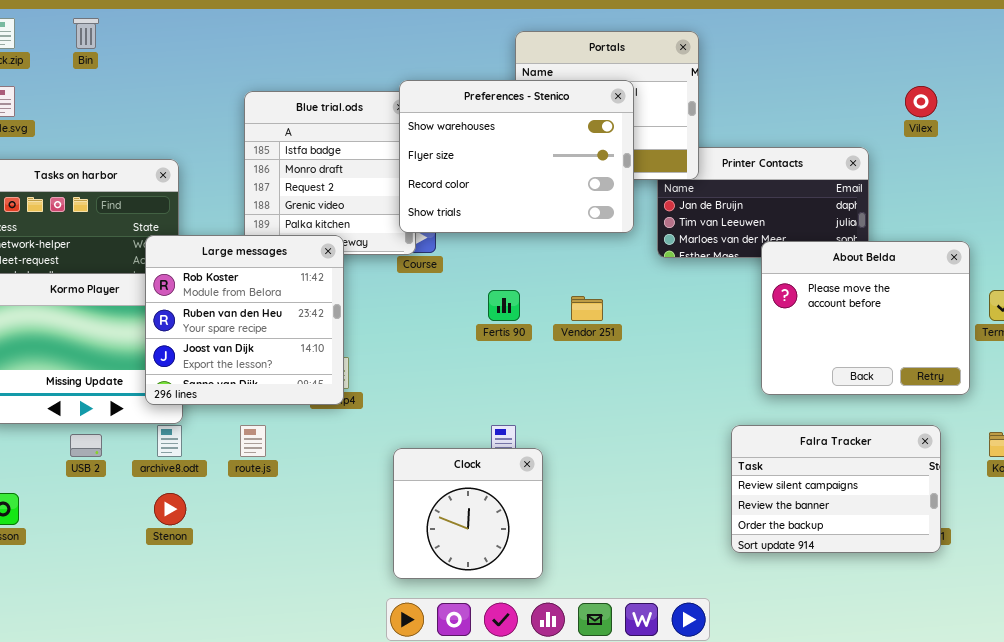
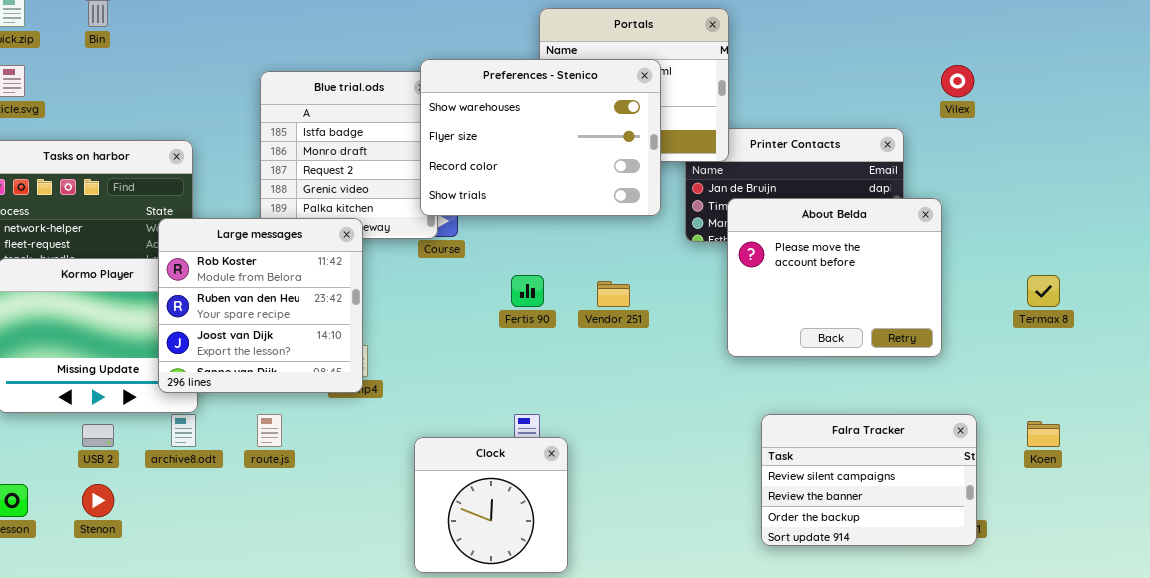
About Belda: [761,241,970,395] -> [727,198,942,357], moved
Stenon: [154,493,186,525] -> [82,484,114,517], moved

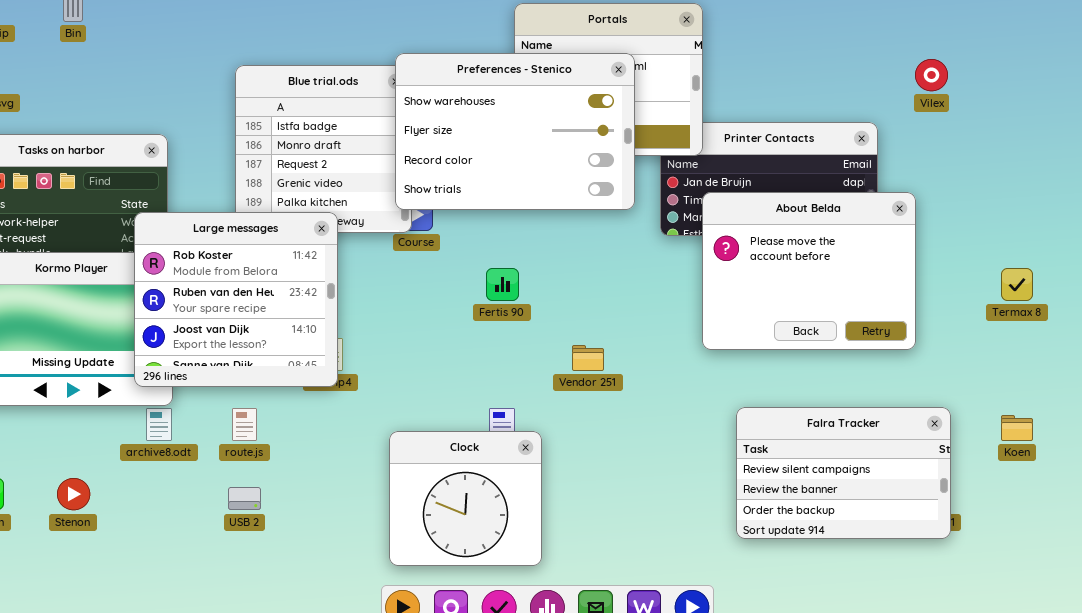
Vendor 251: [597,281,630,307] -> [572,345,604,371], moved
USB 2: [82,424,114,447] -> [228,487,261,510], moved

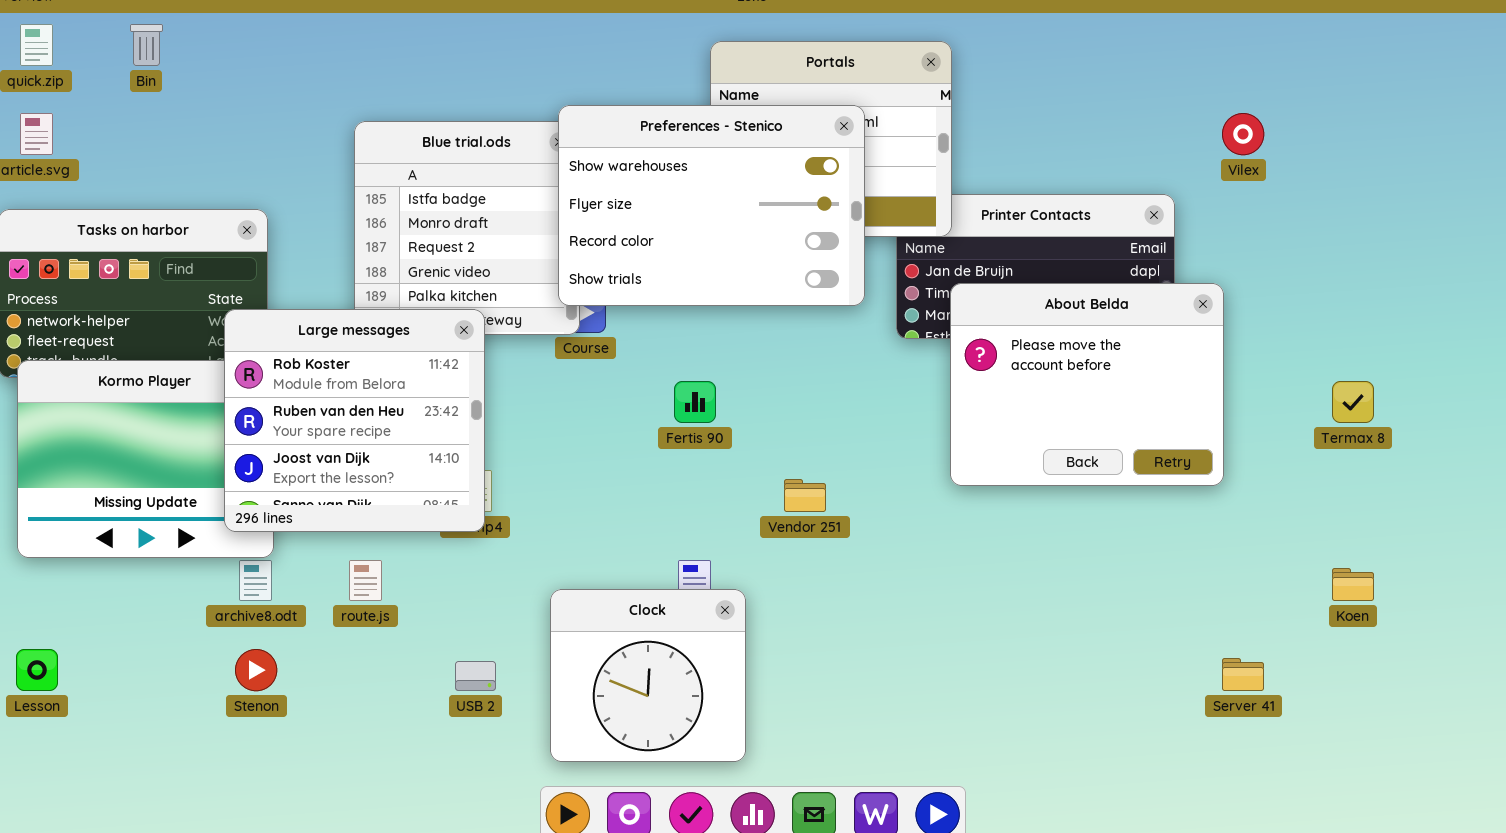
Falra Tracker: [736,407,951,539] -> none, closed
Stenon: [57,478,90,510] -> [235,649,277,691], moved
USB 2: [228,487,261,510] -> [455,661,496,691], moved

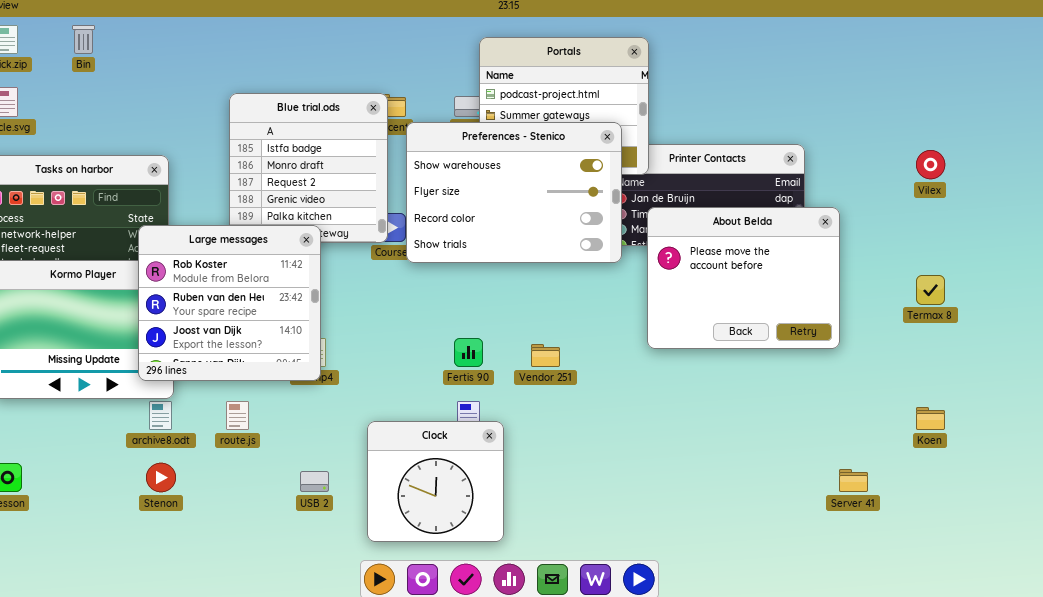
Preferences - Stenico: [558,105,865,306] -> [406,122,622,263], moved
Vilex: [1222,113,1264,155] -> [916,150,945,179], moved
Fertis 90: [674,381,716,423] -> [454,338,483,367], moved

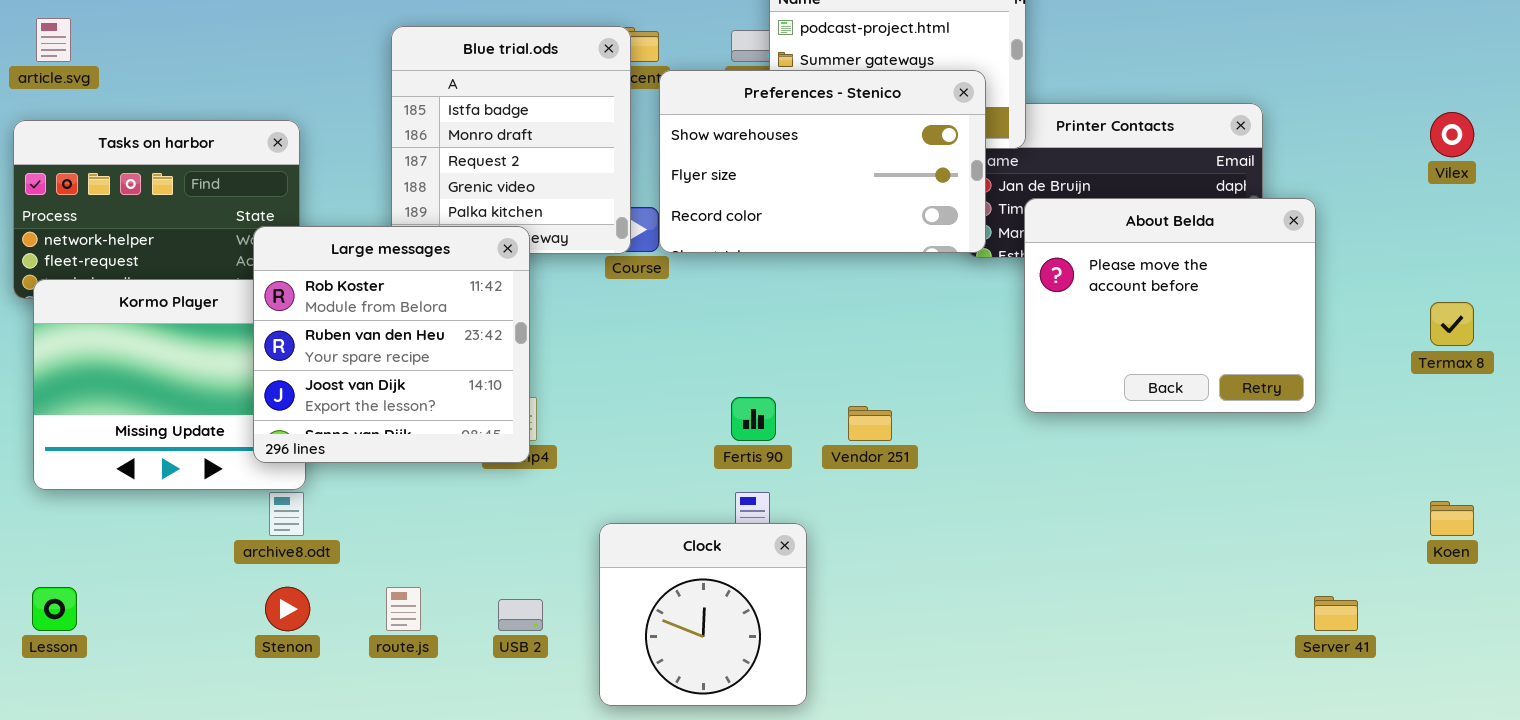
Preferences - Stenico: [406,122,622,263] -> [659,70,986,253], resized
route.js: [226,401,249,430] -> [386,587,421,631], moved

